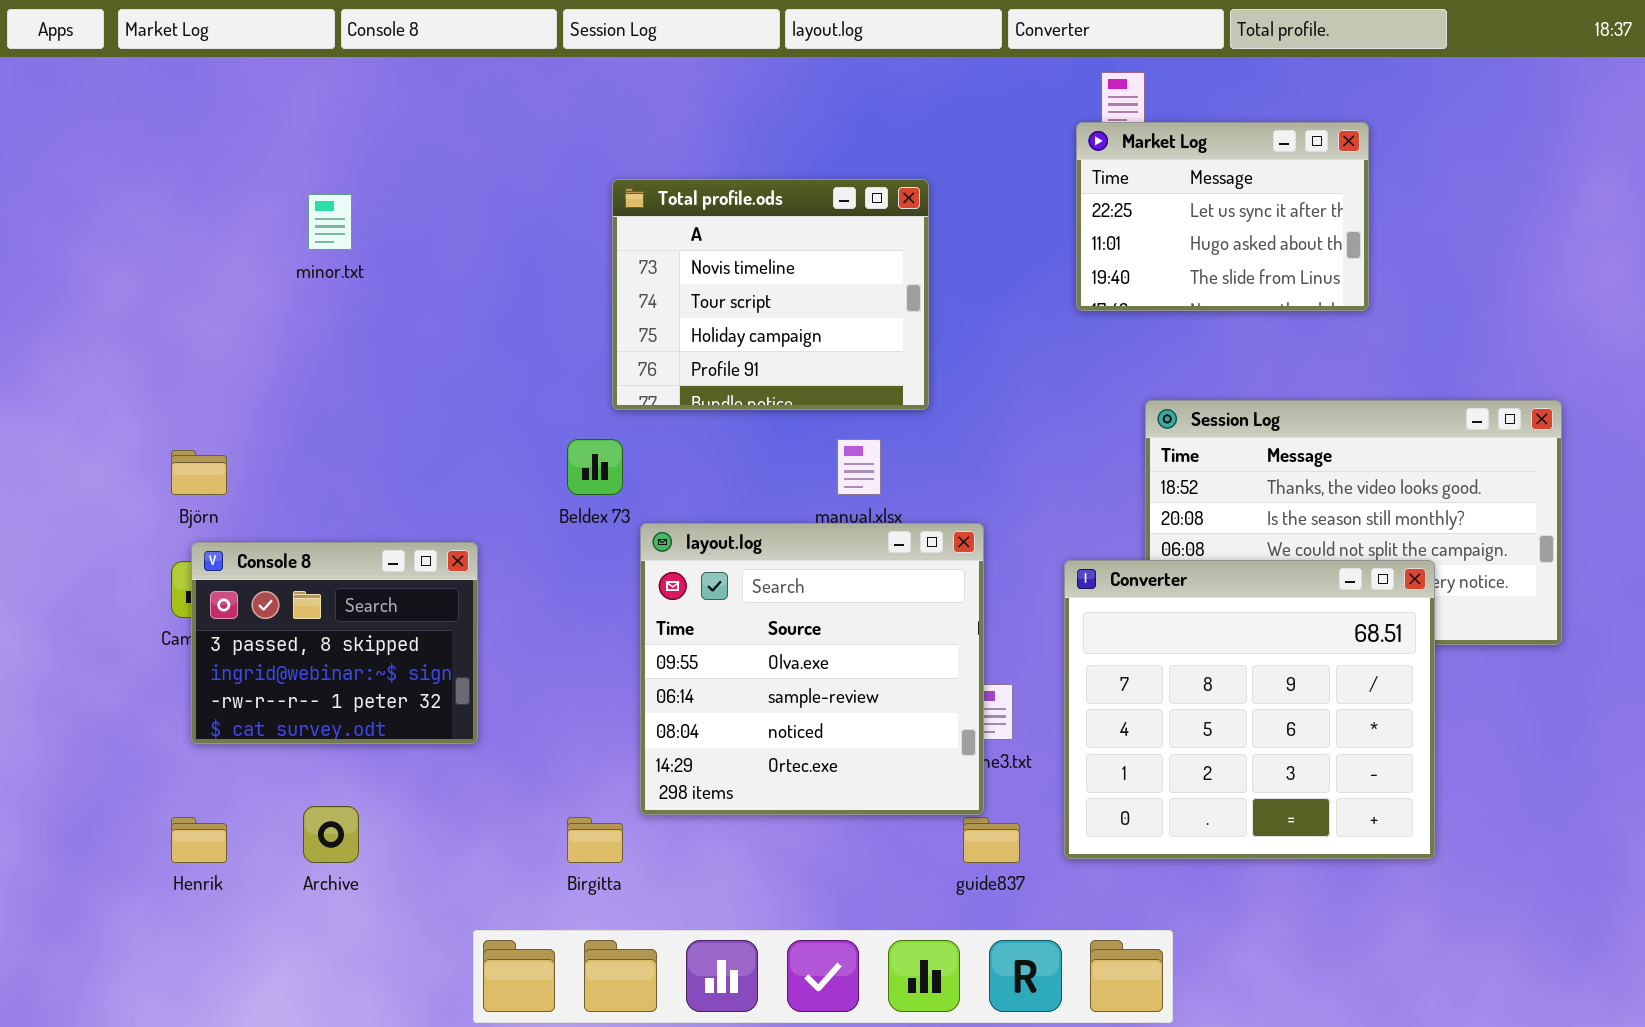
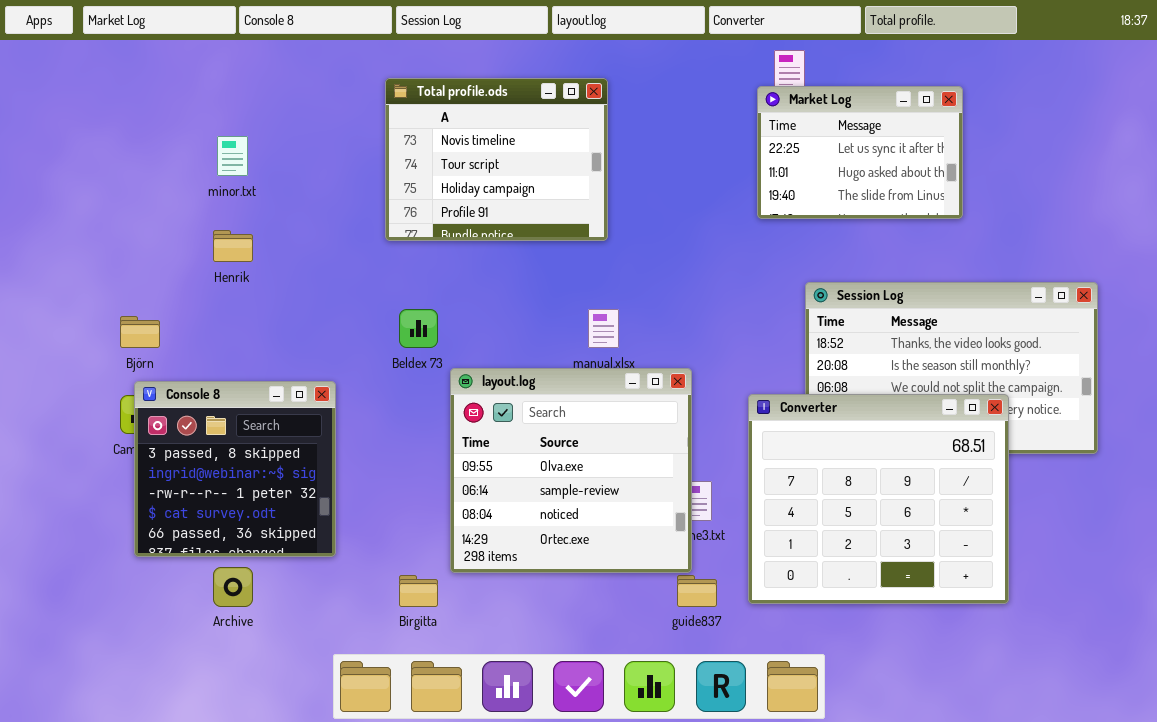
Total profile.ods: [612,179,929,410] -> [385,78,608,241], moved
Console 8: [191,542,478,744] -> [134,381,336,557], resized
Henrik: [171,817,227,863] -> [213,230,253,262], moved

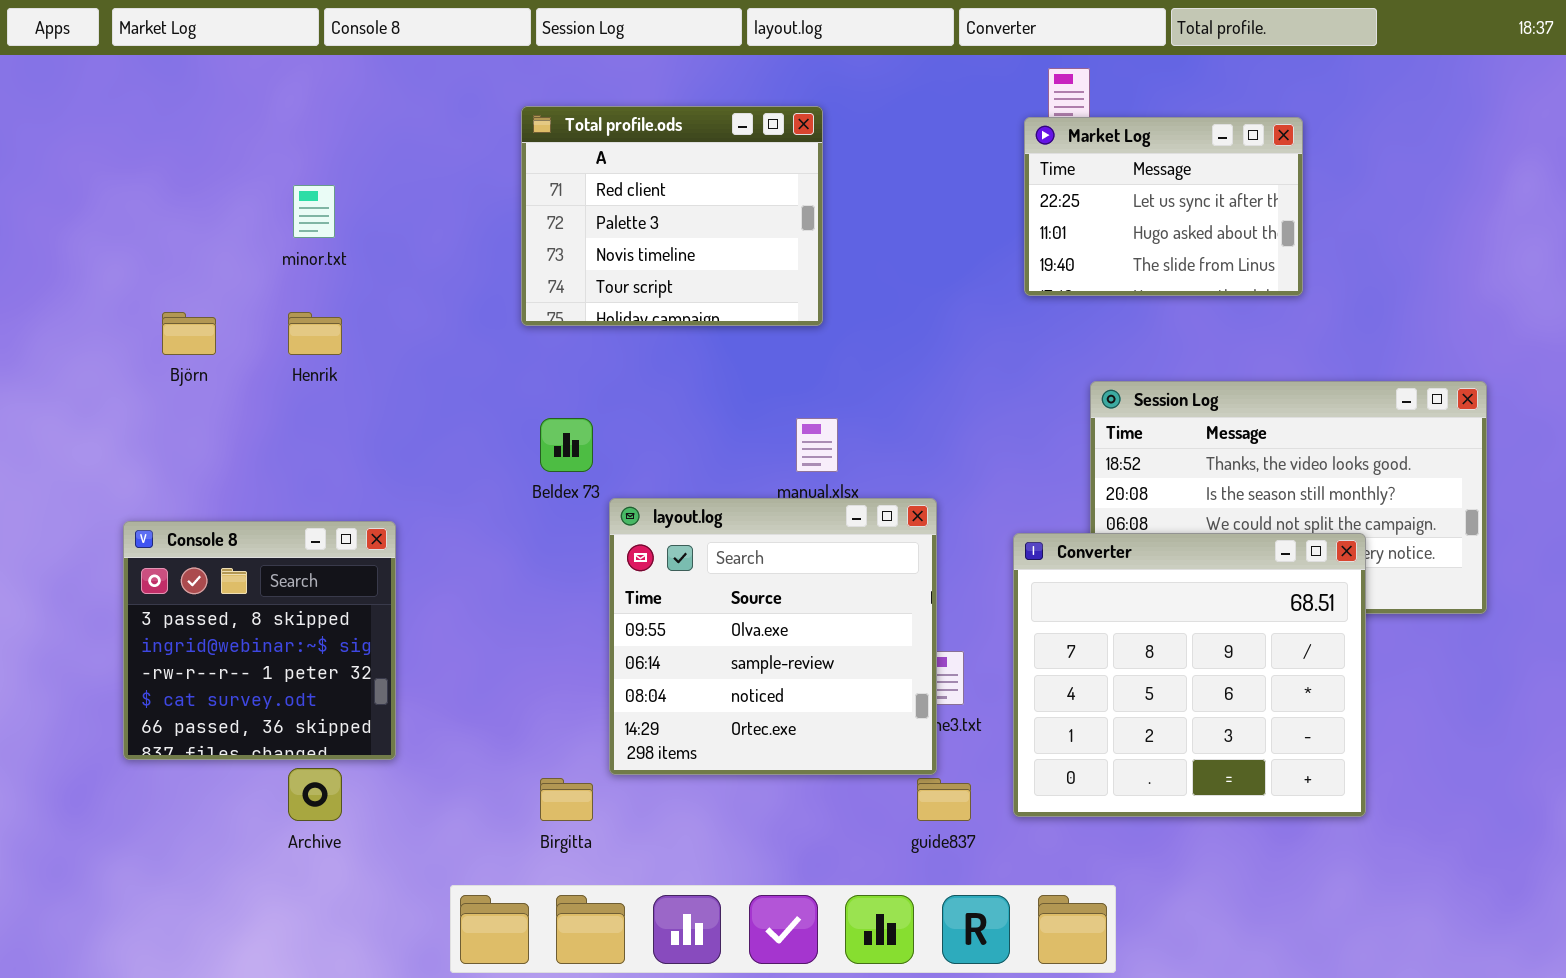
Total profile.ods: [385,78,608,241] -> [521,106,823,326], scrolled up 2 rows
Björn: [120,316,160,348] -> [162,312,216,355], moved
Console 8: [134,381,336,557] -> [123,521,396,760], moved

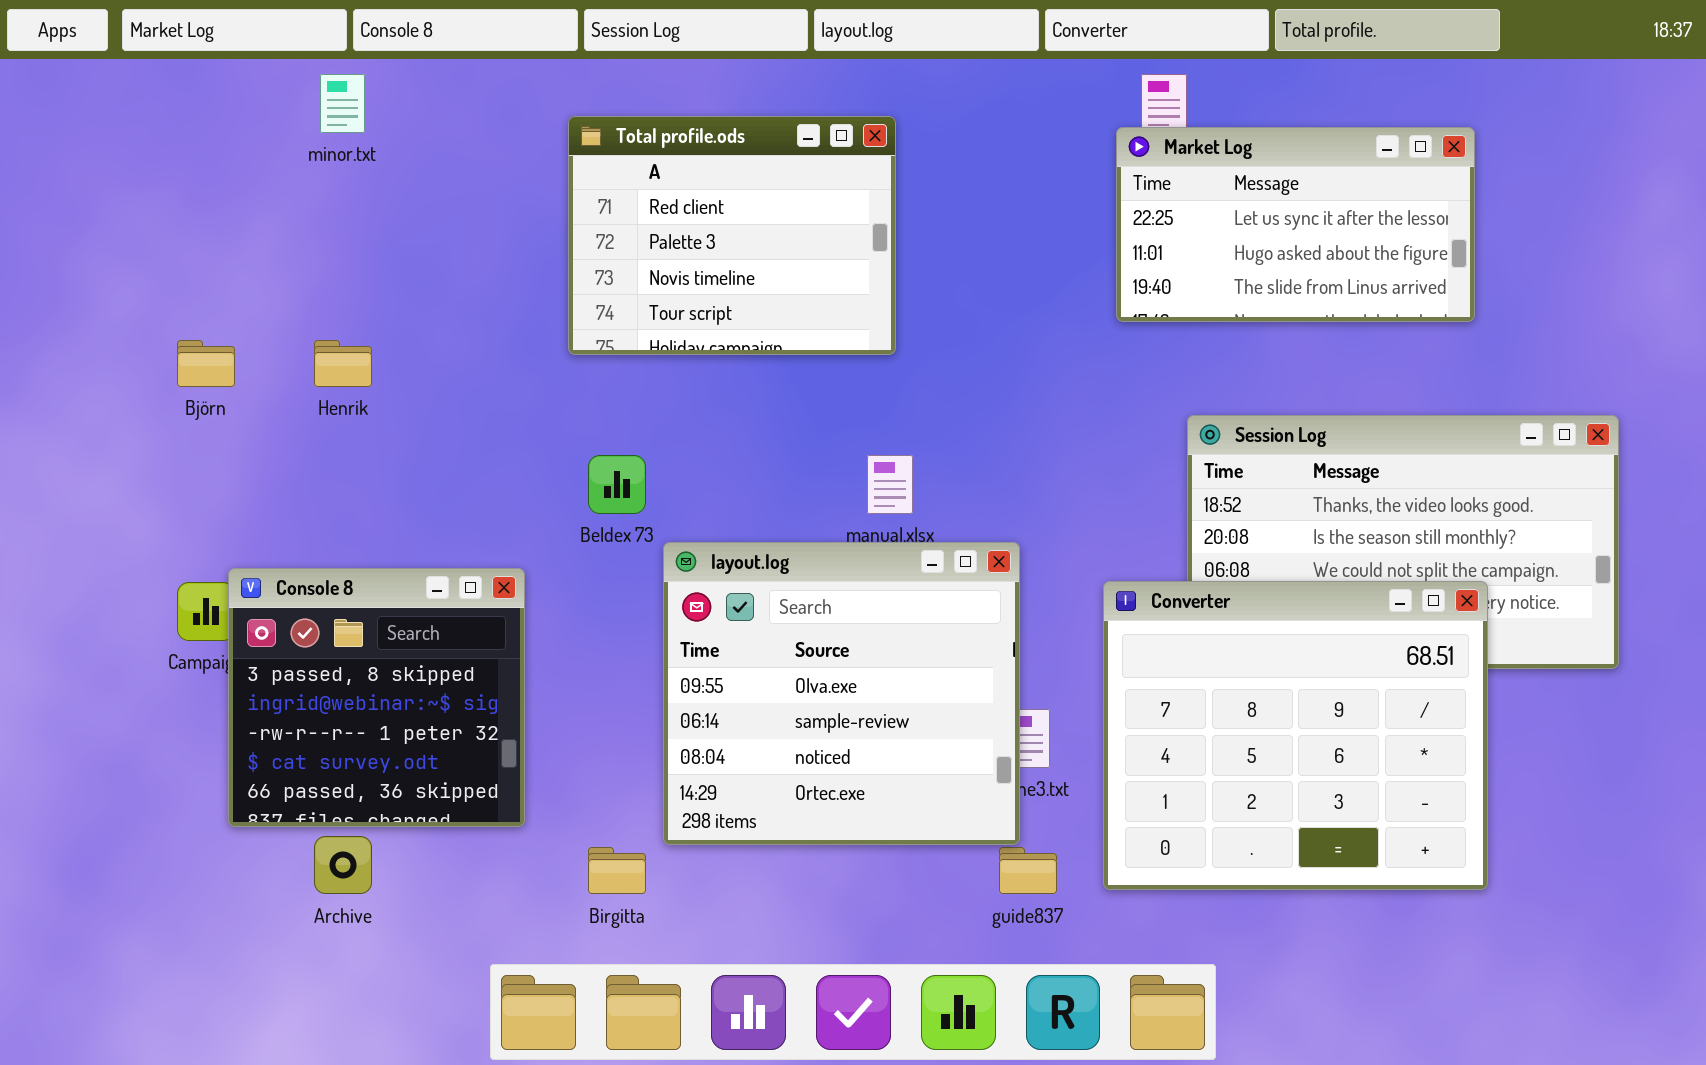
Market Log: [1024,117,1303,296] -> [1116,127,1475,322], resized
minor.txt: [293,185,335,238] -> [320,74,365,133], moved
Console 8: [123,521,396,760] -> [228,568,525,827], moved

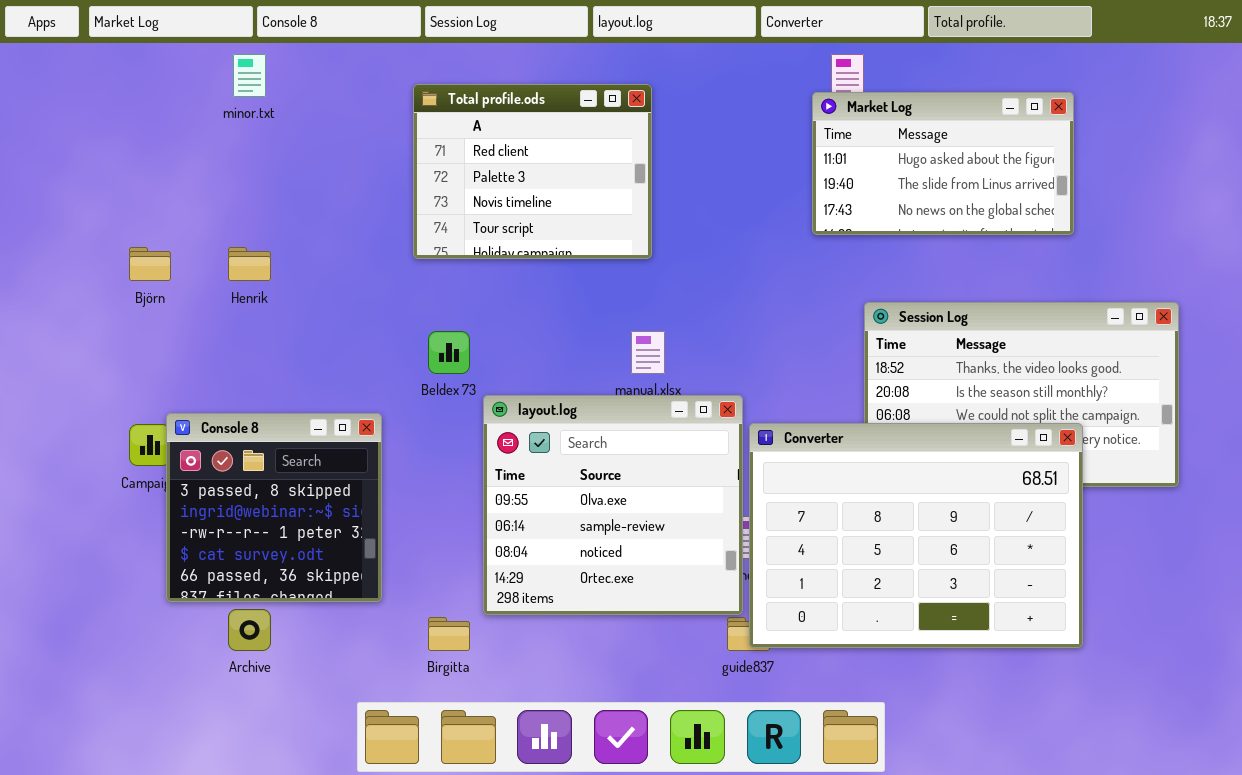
Market Log: [1116,127,1475,322] -> [812,92,1074,235], scrolled down 1 row
Converter: [1103,581,1488,890] -> [749,423,1083,648], resized

